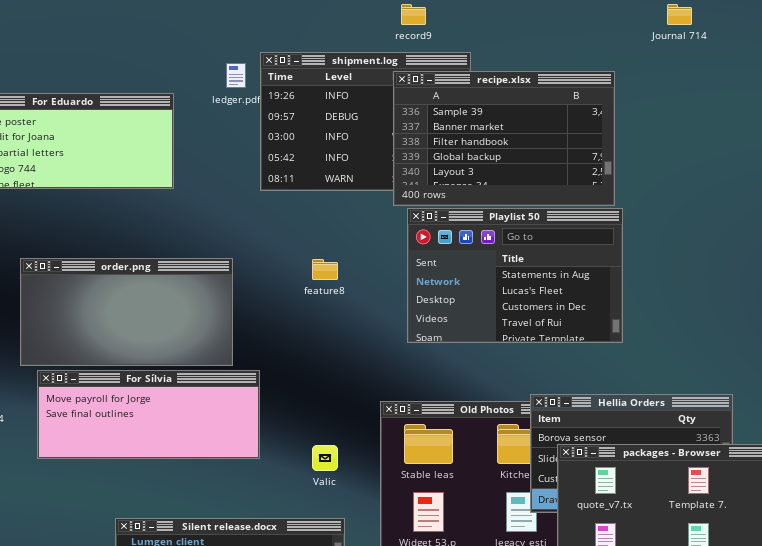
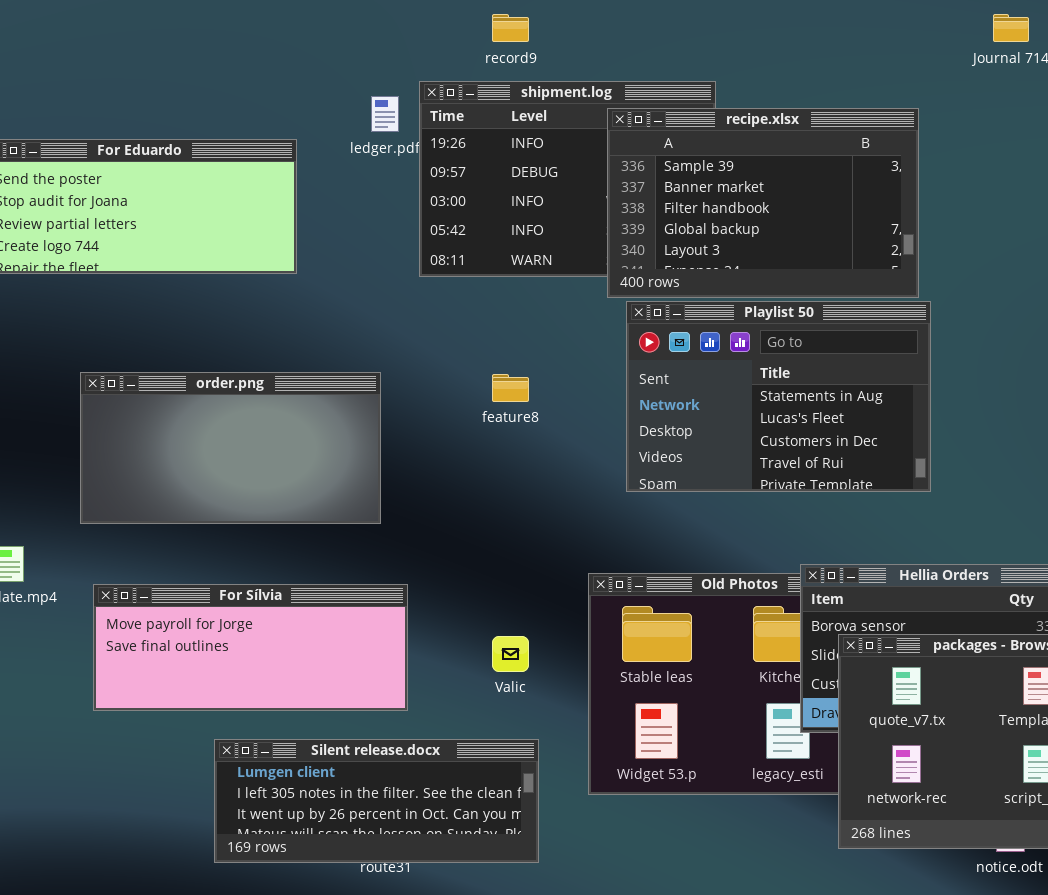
record9: [401,4,426,25] -> [492,14,529,42], moved
For Sílvia: [37,370,260,459] -> [93,584,408,711], moved

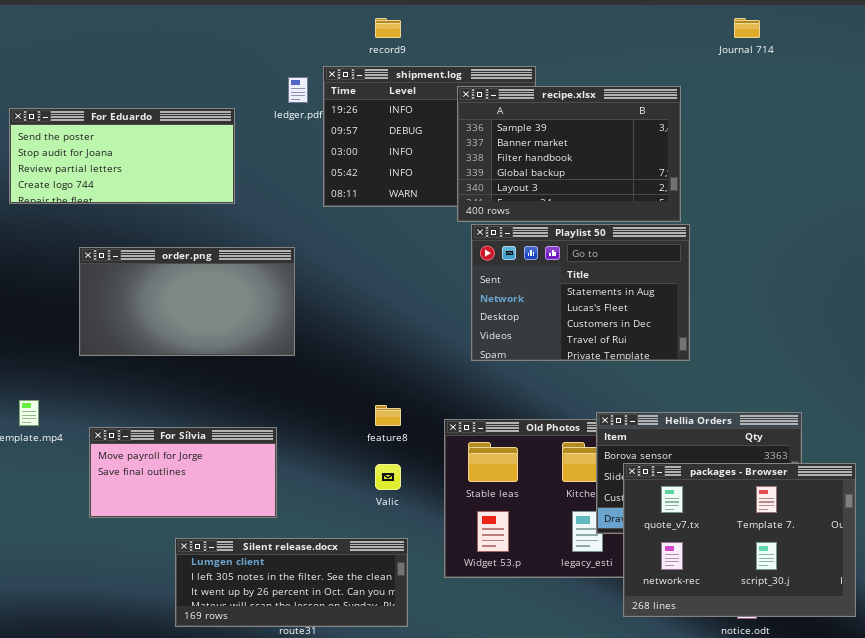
order.png: [80,372,381,524] -> [79,247,295,356], moved
feature8: [492,374,529,402] -> [375,405,401,426], moved
For Sílvia: [93,584,408,711] -> [89,427,277,518], resized

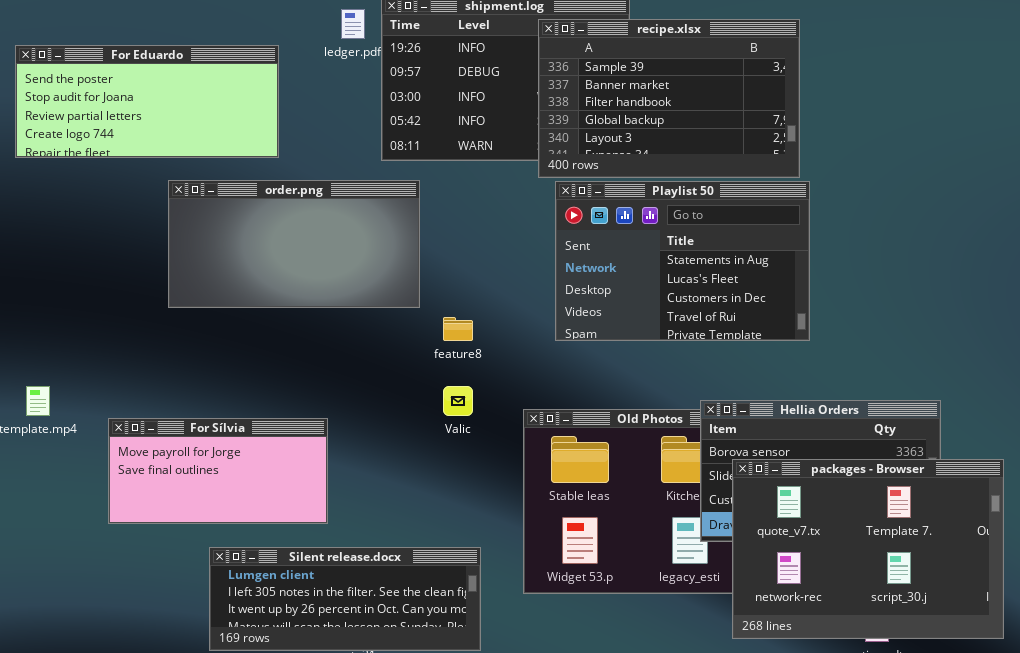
order.png: [79,247,295,356] -> [168,180,420,308], moved
feature8: [375,405,401,426] -> [443,317,473,341], moved
Valic: [375,464,401,490] -> [443,386,473,416], moved

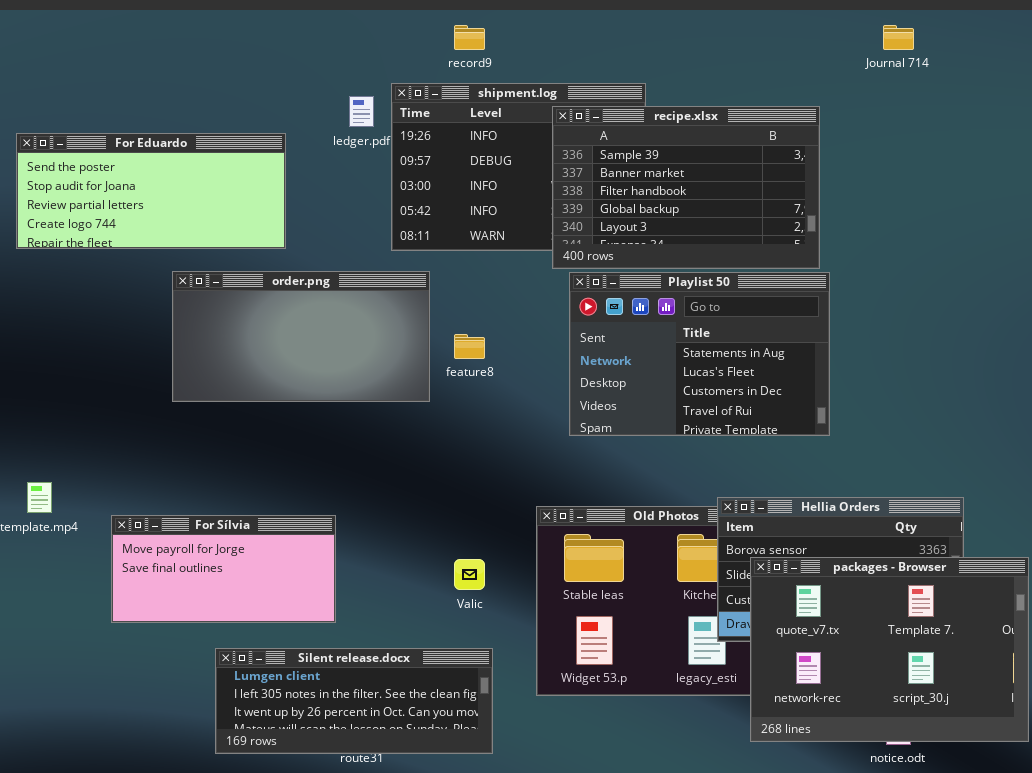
feature8: [443,317,473,341] -> [454,334,485,359], moved
Valic: [443,386,473,416] -> [454,559,485,590], moved

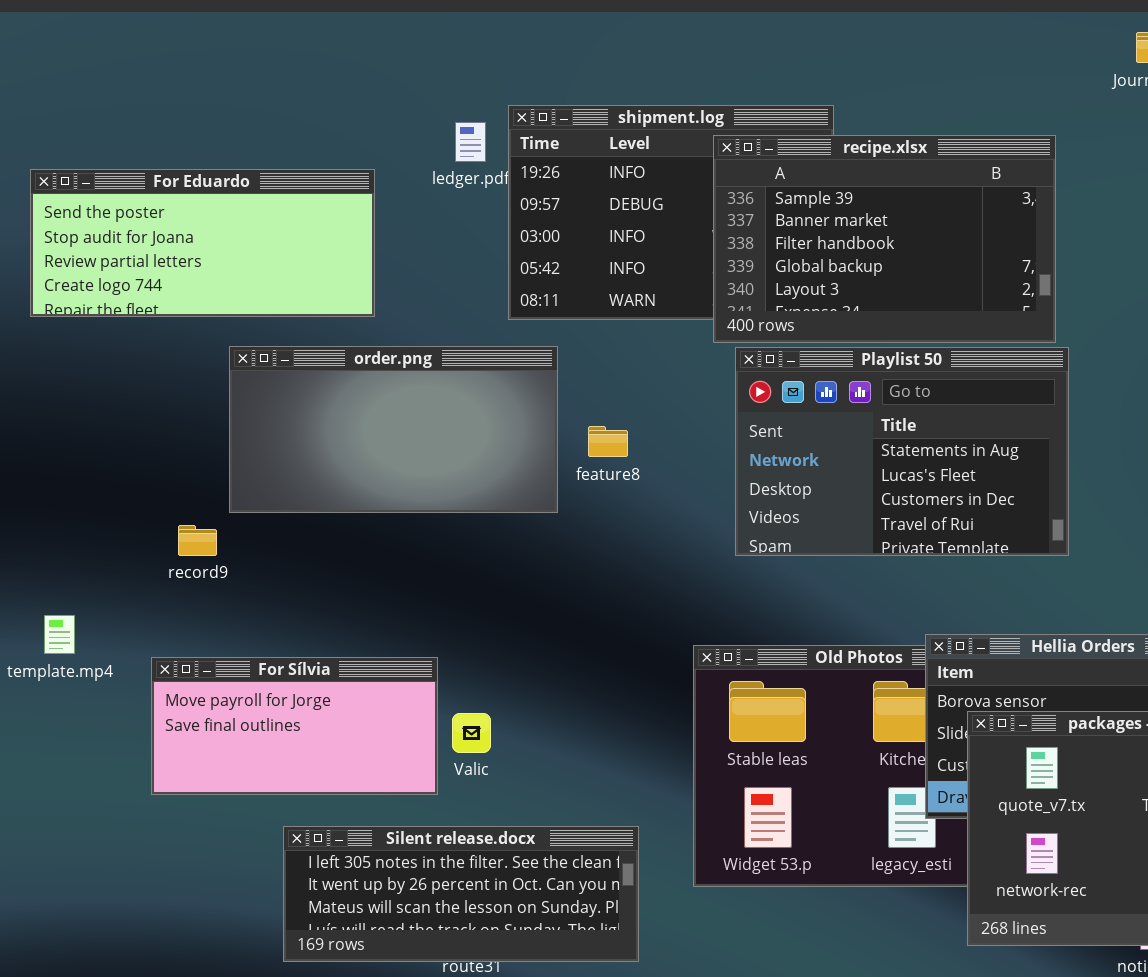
record9: [454,25,485,50] -> [178,525,217,556], moved
Valic: [454,559,485,590] -> [452,713,491,753], moved
Silent release.docx: [215,648,493,754] -> [283,826,639,962], scrolled down 1 row

